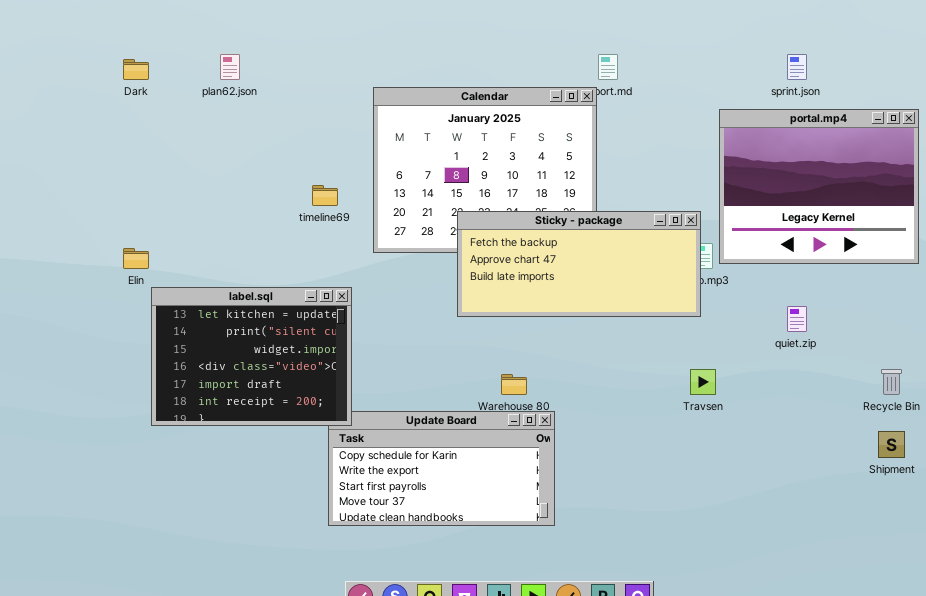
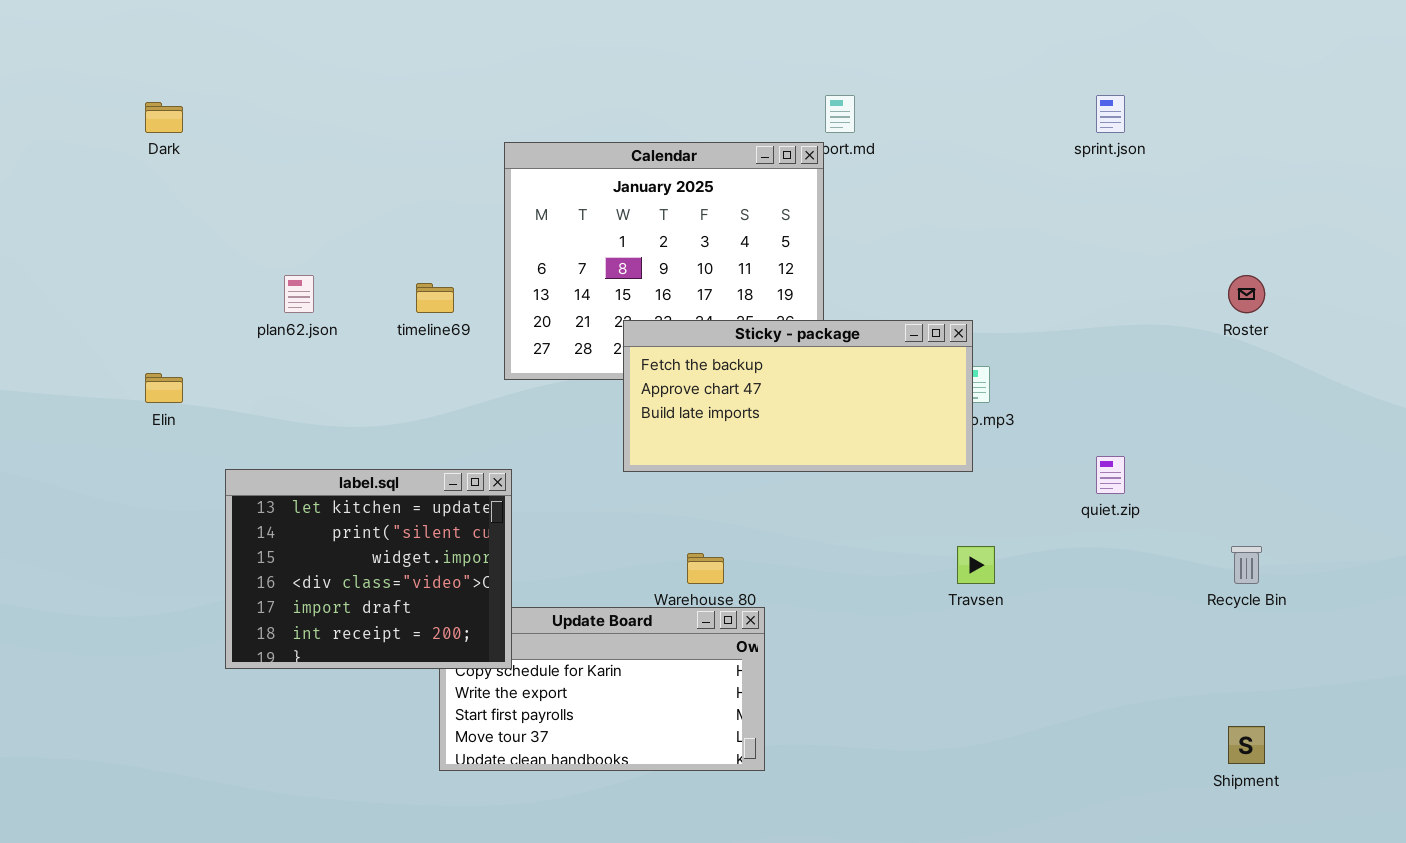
plan62.json: [220,54,240,80] -> [284,275,314,313], moved
portal.mp4: [719,109,919,264] -> none, closed
label.sql: [151,287,352,426] -> [225,469,512,669], moved
Shipment: [878,431,905,458] -> [1228,726,1265,764], moved

